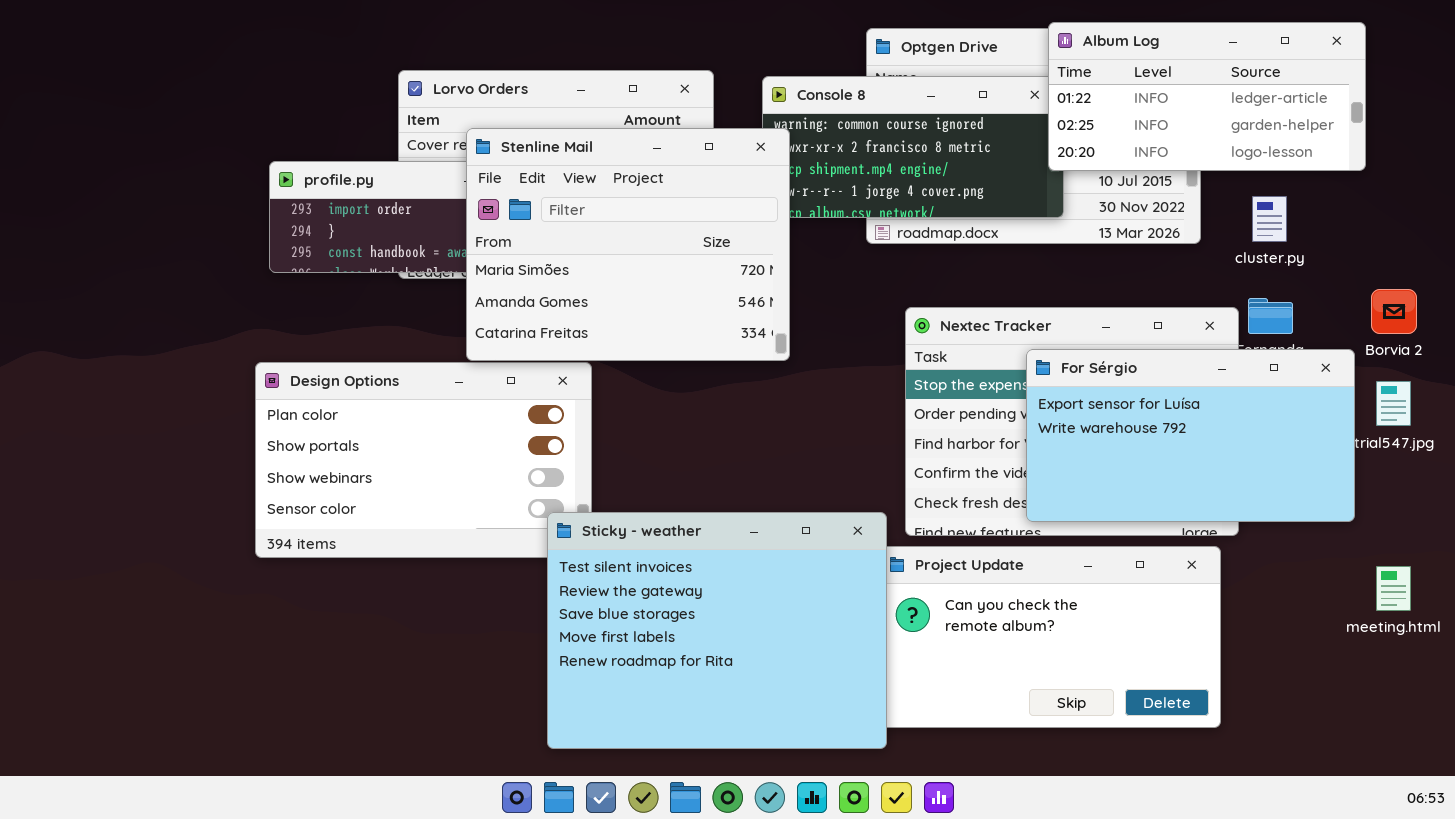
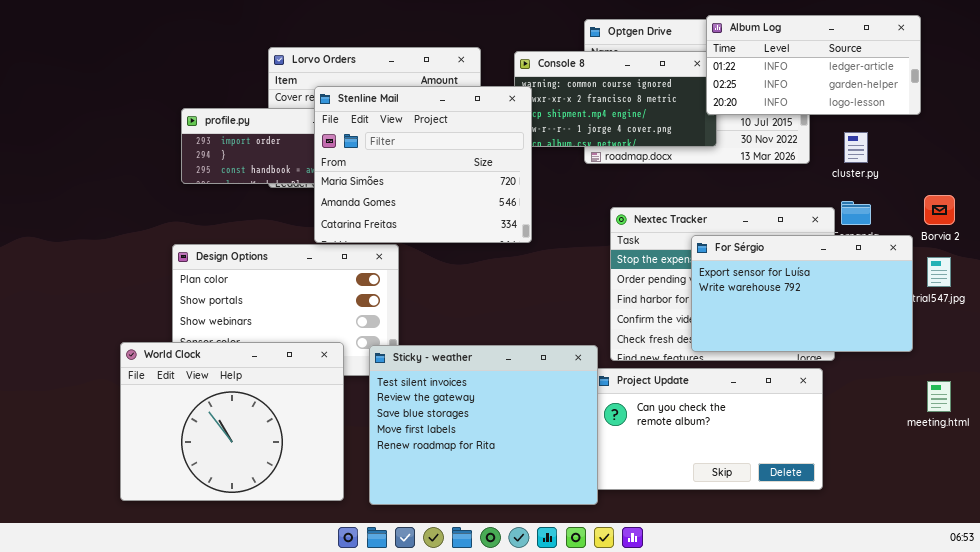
World Clock: none -> [120,342,344,501], opened

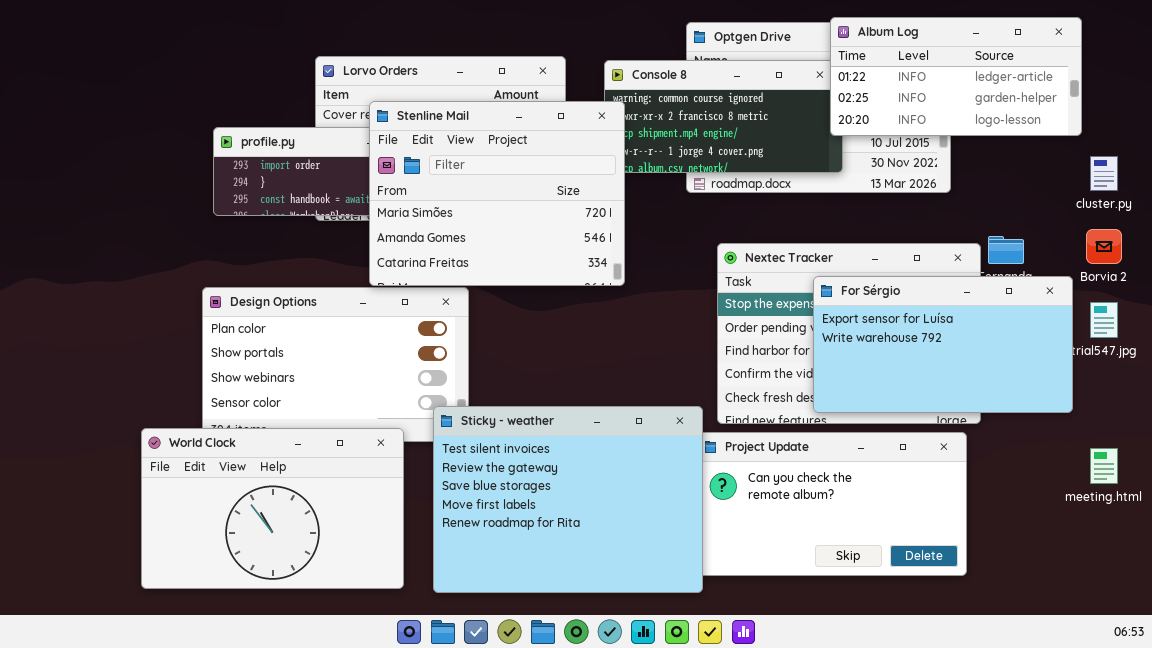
cluster.py: [844,132,868,163] -> [1090,156,1118,191], moved
World Clock: [120,342,344,501] -> [141,428,404,589], resized

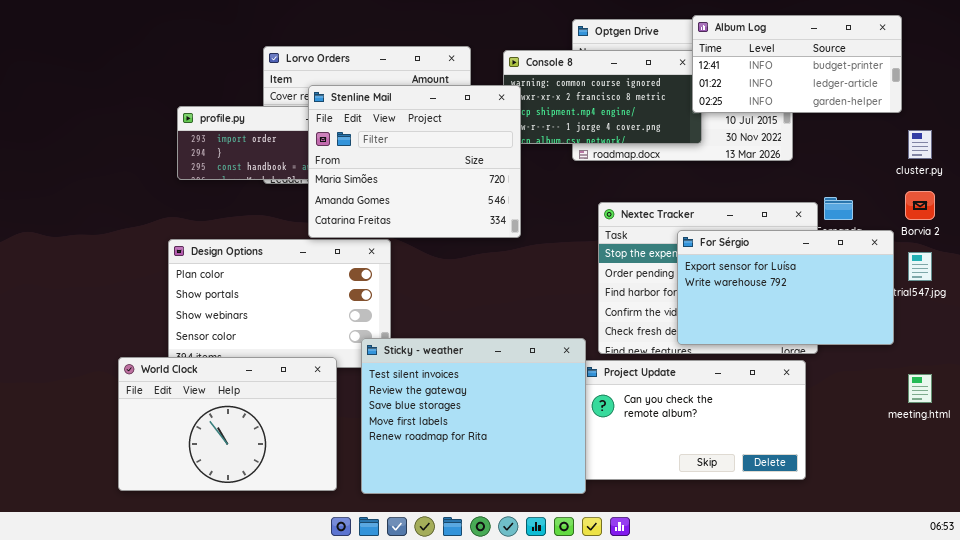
Album Log: [830,17,1082,136] -> [692,15,902,113], scrolled up 1 row

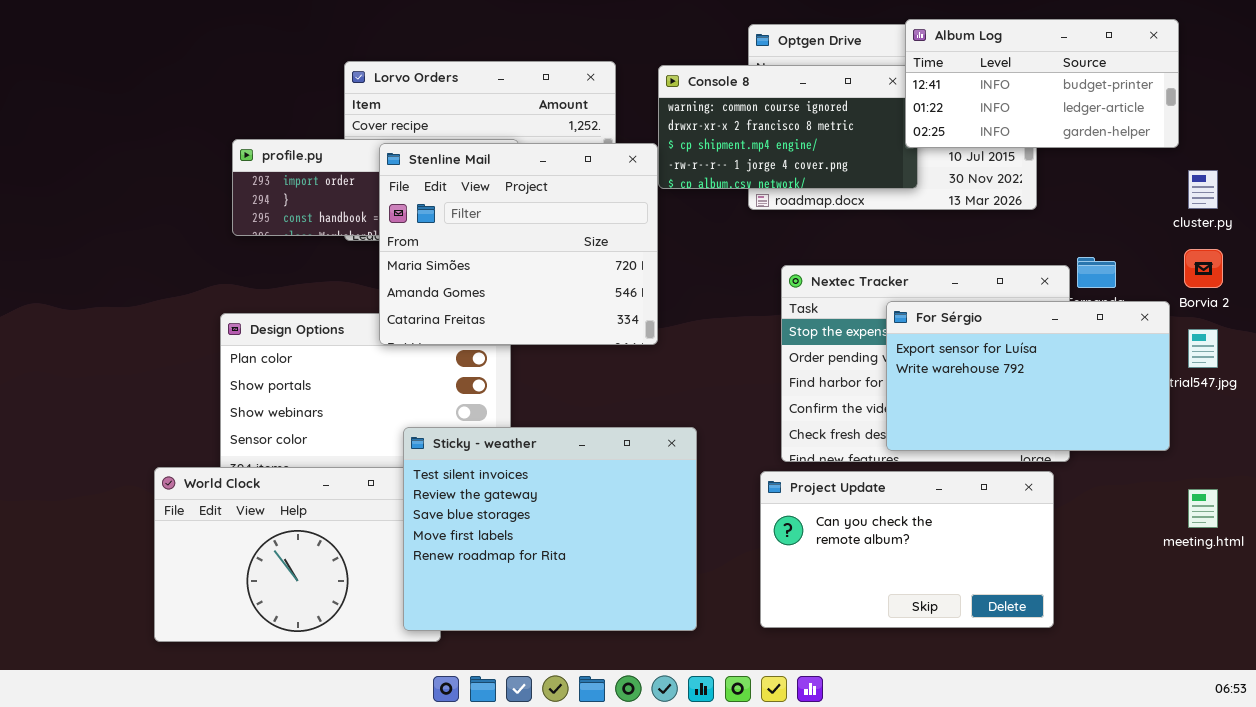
Stenline Mail: [308,85,521,238] -> [379,143,658,345], moved
Sticky - weather: [361,338,586,494] -> [403,427,697,631], moved

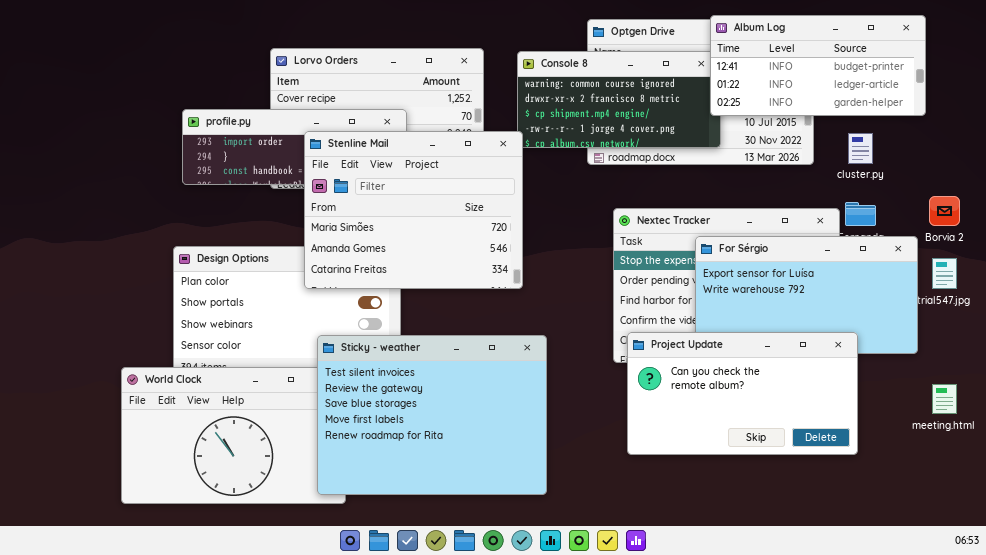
Stenline Mail: [379,143,658,345] -> [304,131,523,289], moved
cluster.py: [1188,170,1218,209] -> [848,133,873,164], moved
Project Update: [760,471,1054,628] -> [627,332,858,455], moved

